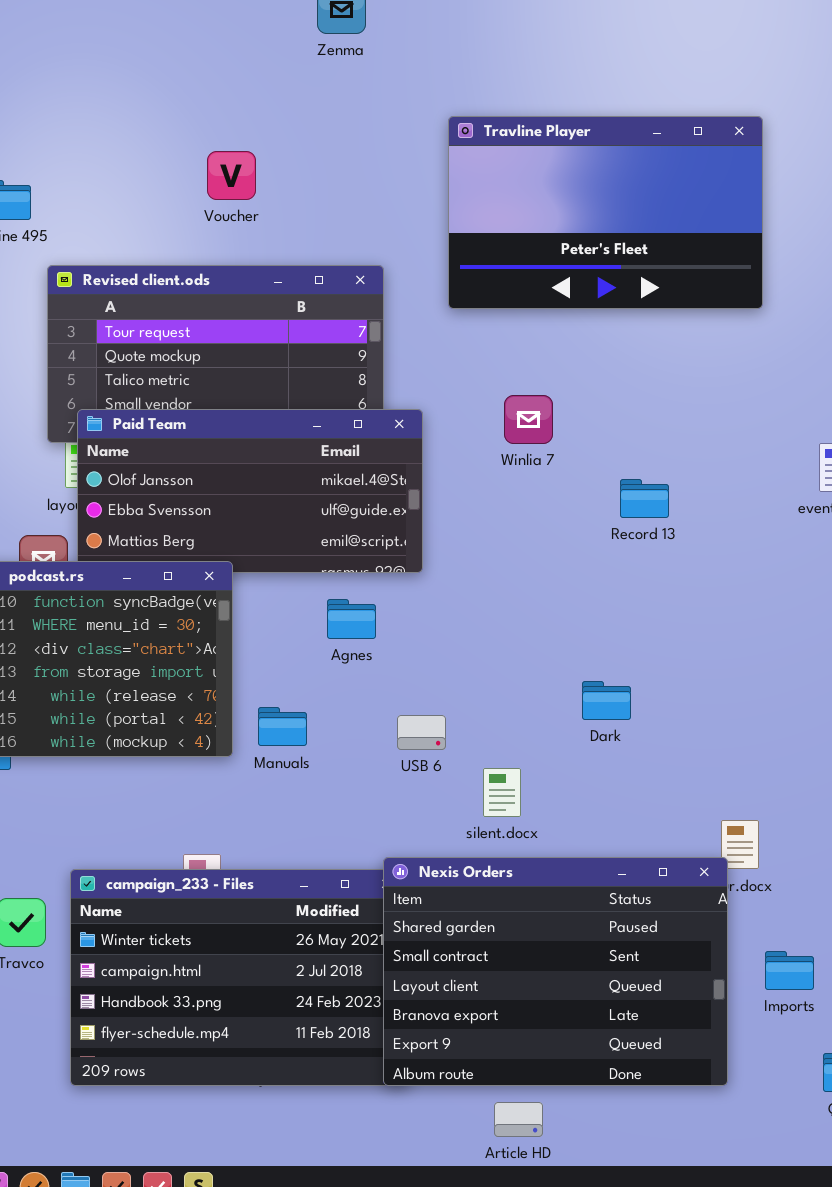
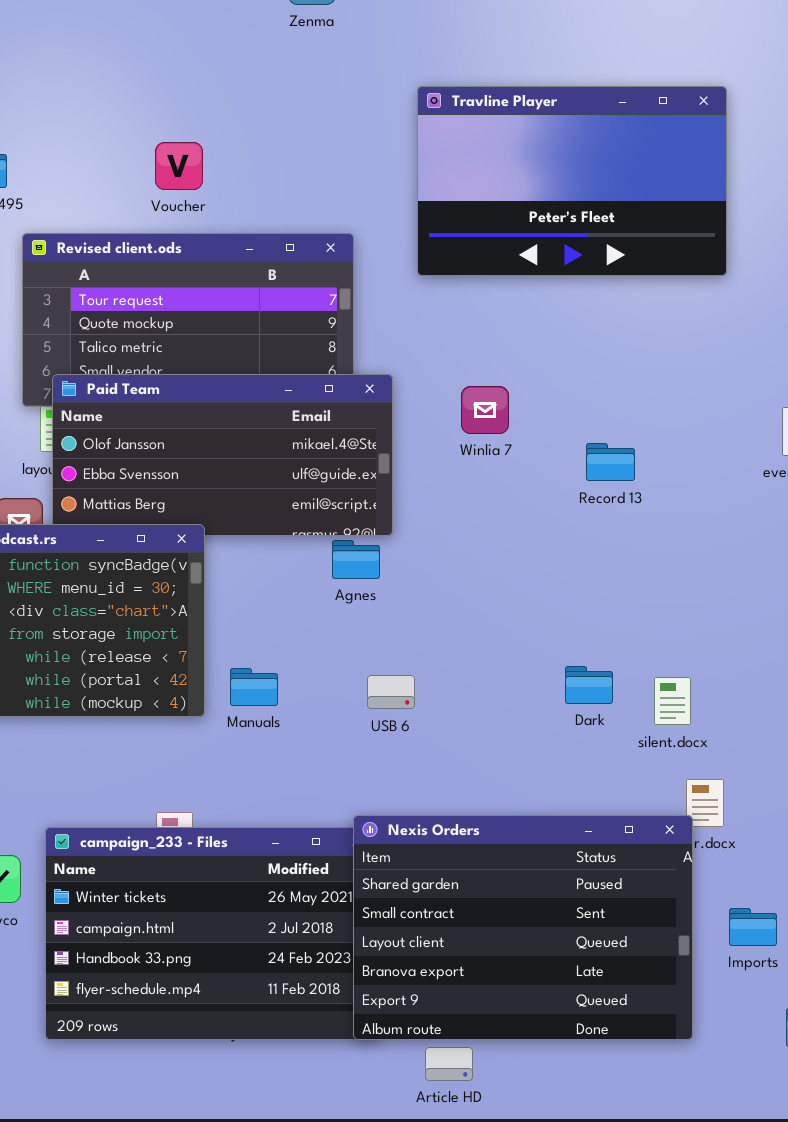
Voucher: [207,151,256,200] -> [155,142,203,190], moved
Winlia 7: [504,395,553,444] -> [461,386,509,434], moved
Agnes: [327,599,376,639] -> [332,540,380,579], moved
Dark: [582,681,631,720] -> [565,666,613,704], moved
silent.docx: [483,768,521,817] -> [654,677,691,725], moved
Article HD: [494,1102,543,1137] -> [425,1047,473,1081], moved

